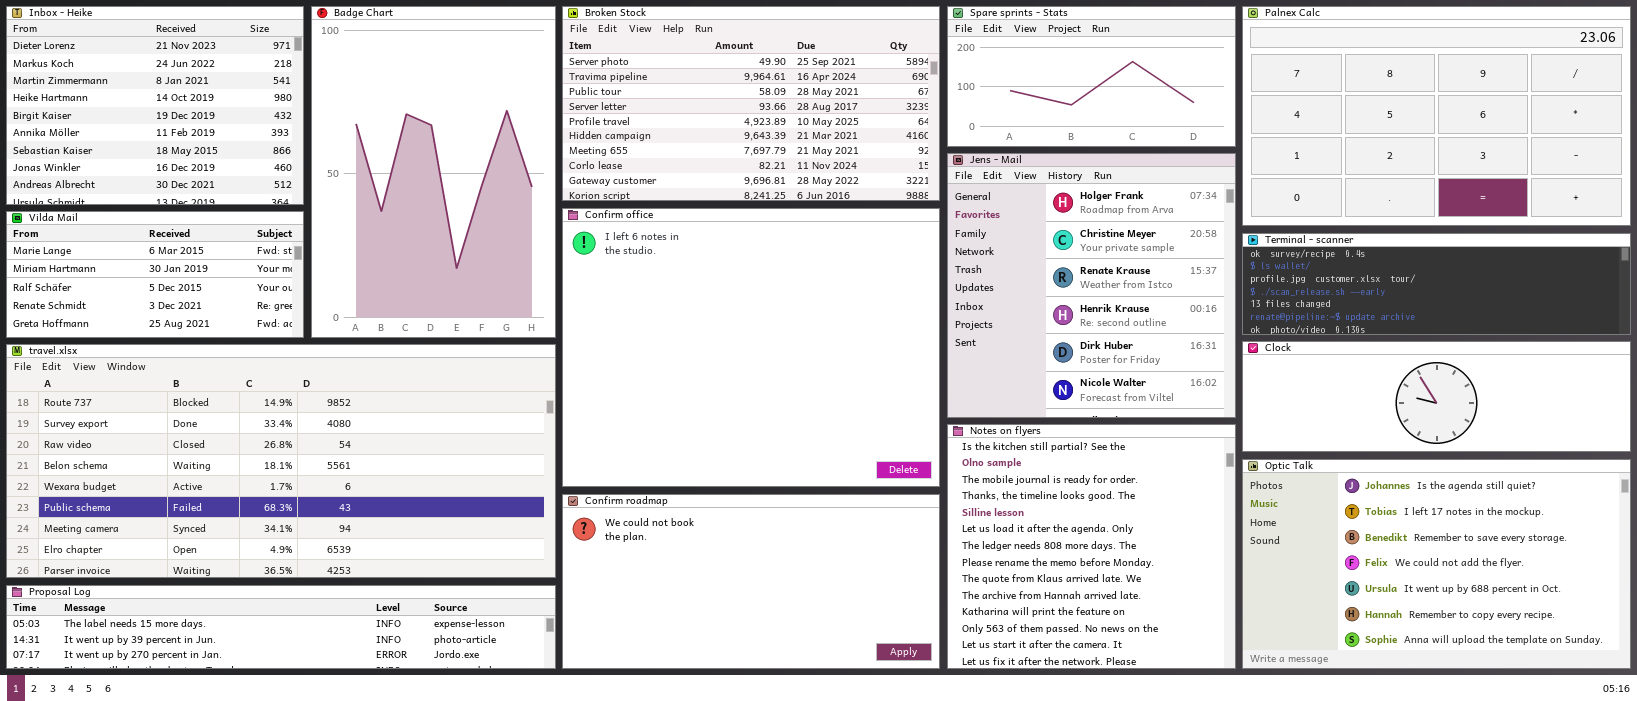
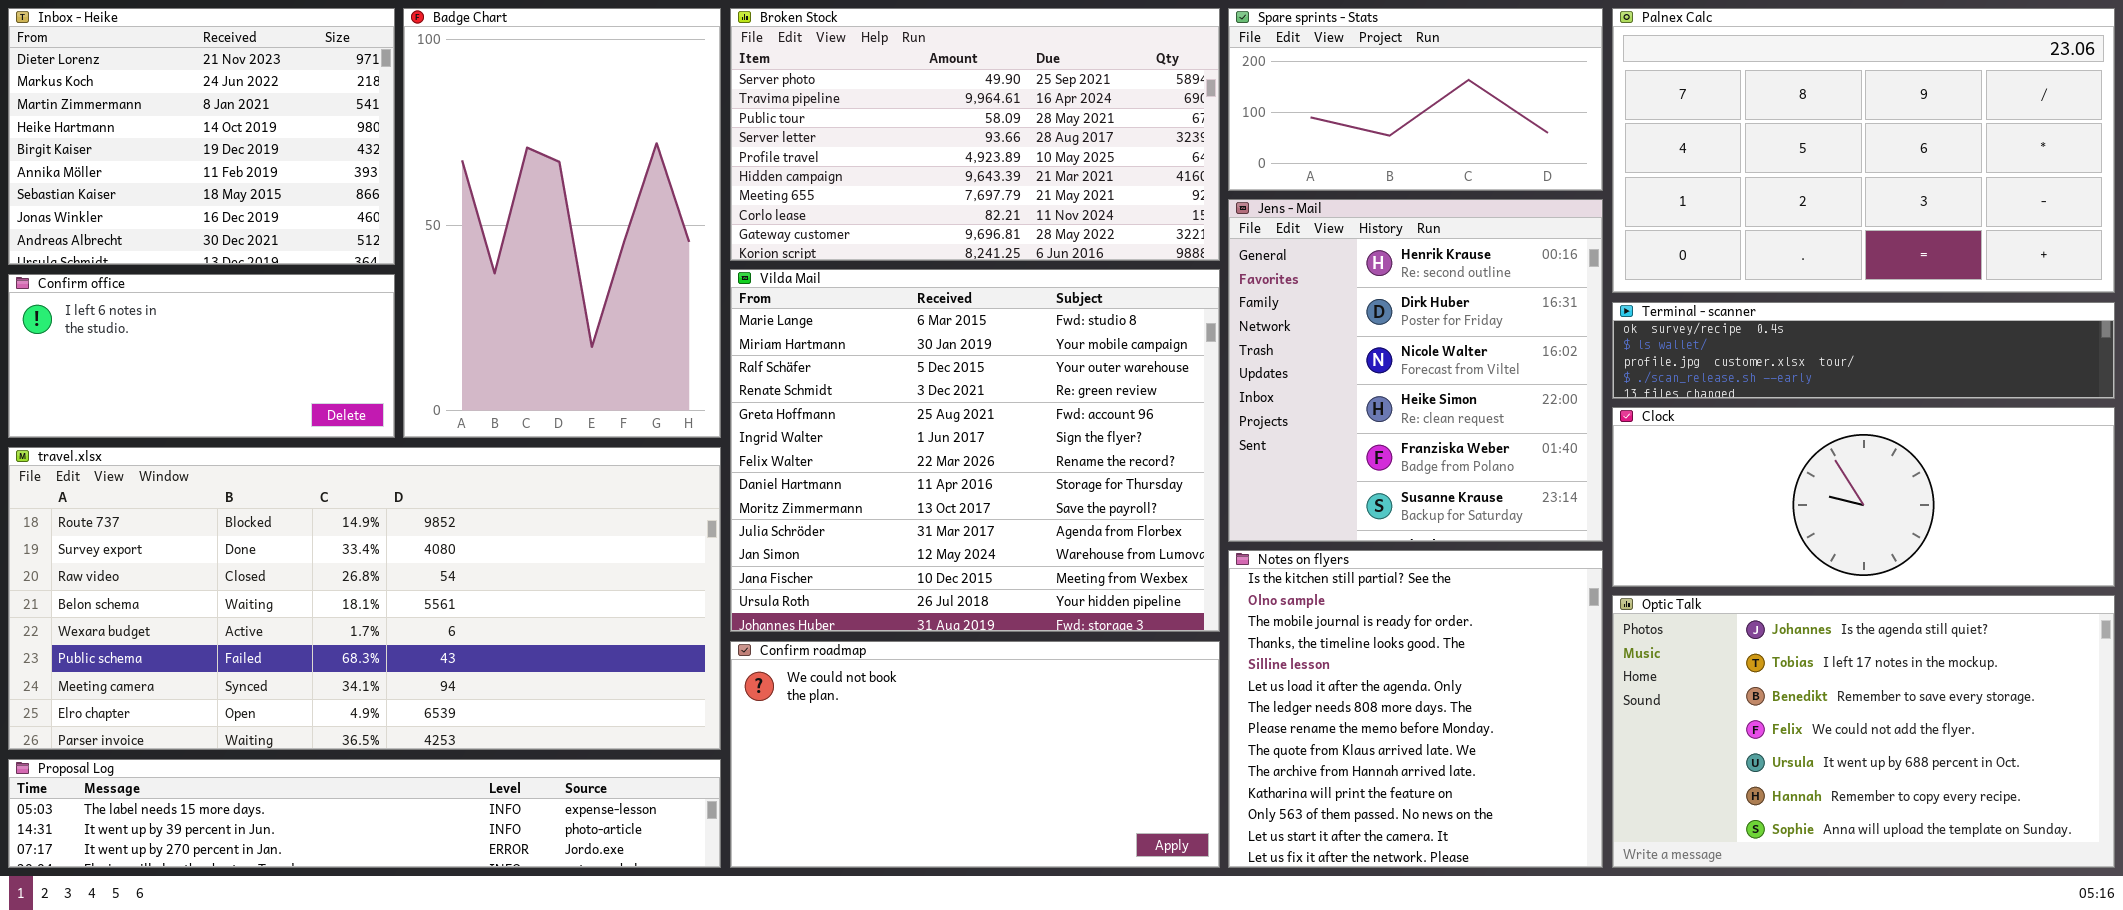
Jens - Mail: [947,153,1236,418] -> [1228,199,1603,542], scrolled down 3 rows
Confirm office: [562,208,940,487] -> [8,274,395,438], moved, resized
Vilda Mail: [6,211,304,338] -> [730,269,1220,632], moved, resized
Terminal - scanner: [1242,233,1631,335] -> [1612,302,2115,399], resized
Clock: [1242,341,1631,452] -> [1612,407,2115,587], resized

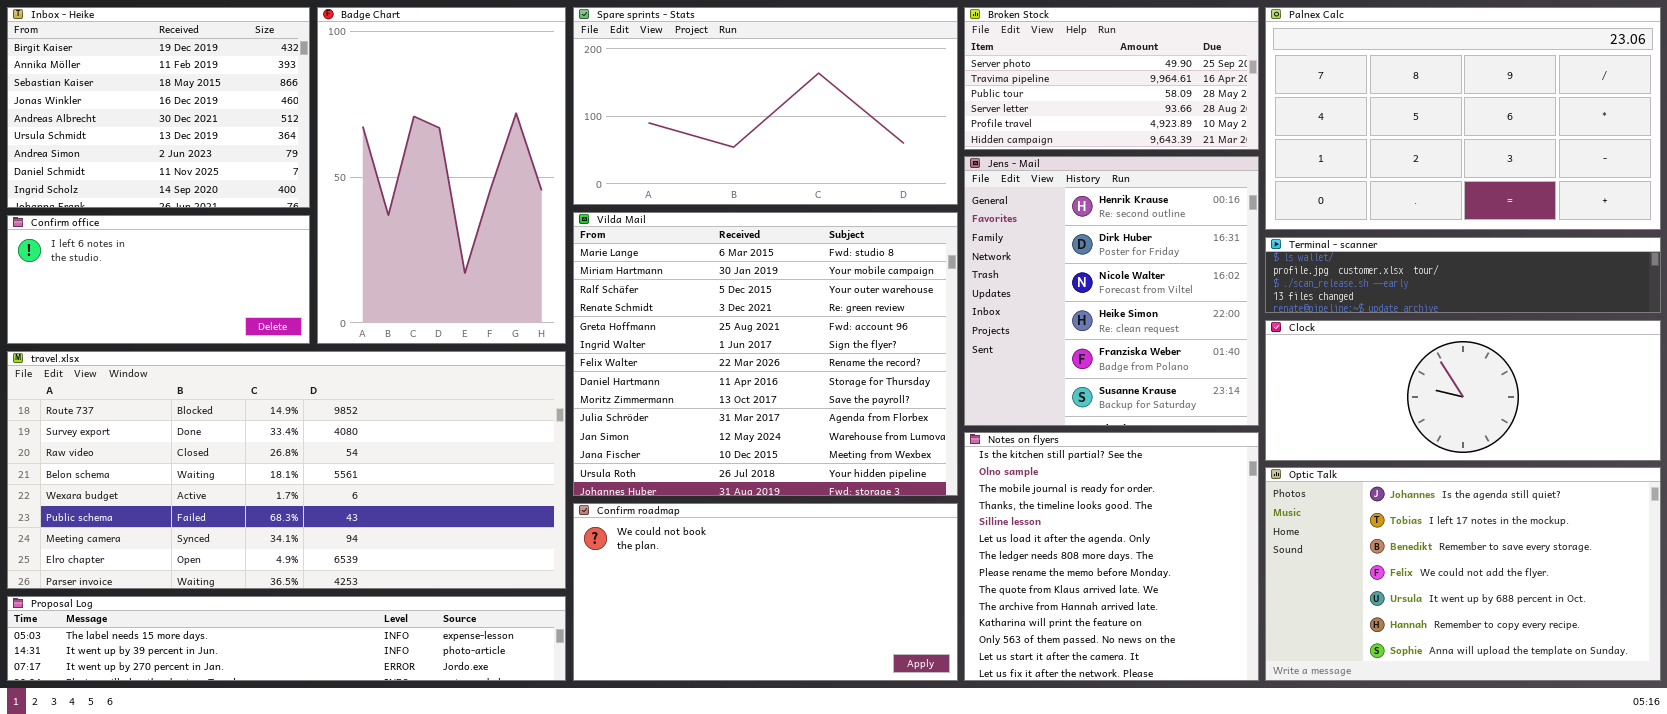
Inbox - Heike: [8,8,395,265] -> [7,7,310,208], scrolled down 4 rows
Broken Stock: [730,8,1220,261] -> [964,7,1259,150], moved, resized
Spare sprints - Stats: [1228,8,1603,191] -> [573,7,958,205], moved, resized
Terminal - scanner: [1612,302,2115,399] -> [1265,237,1661,313], scrolled down 1 row

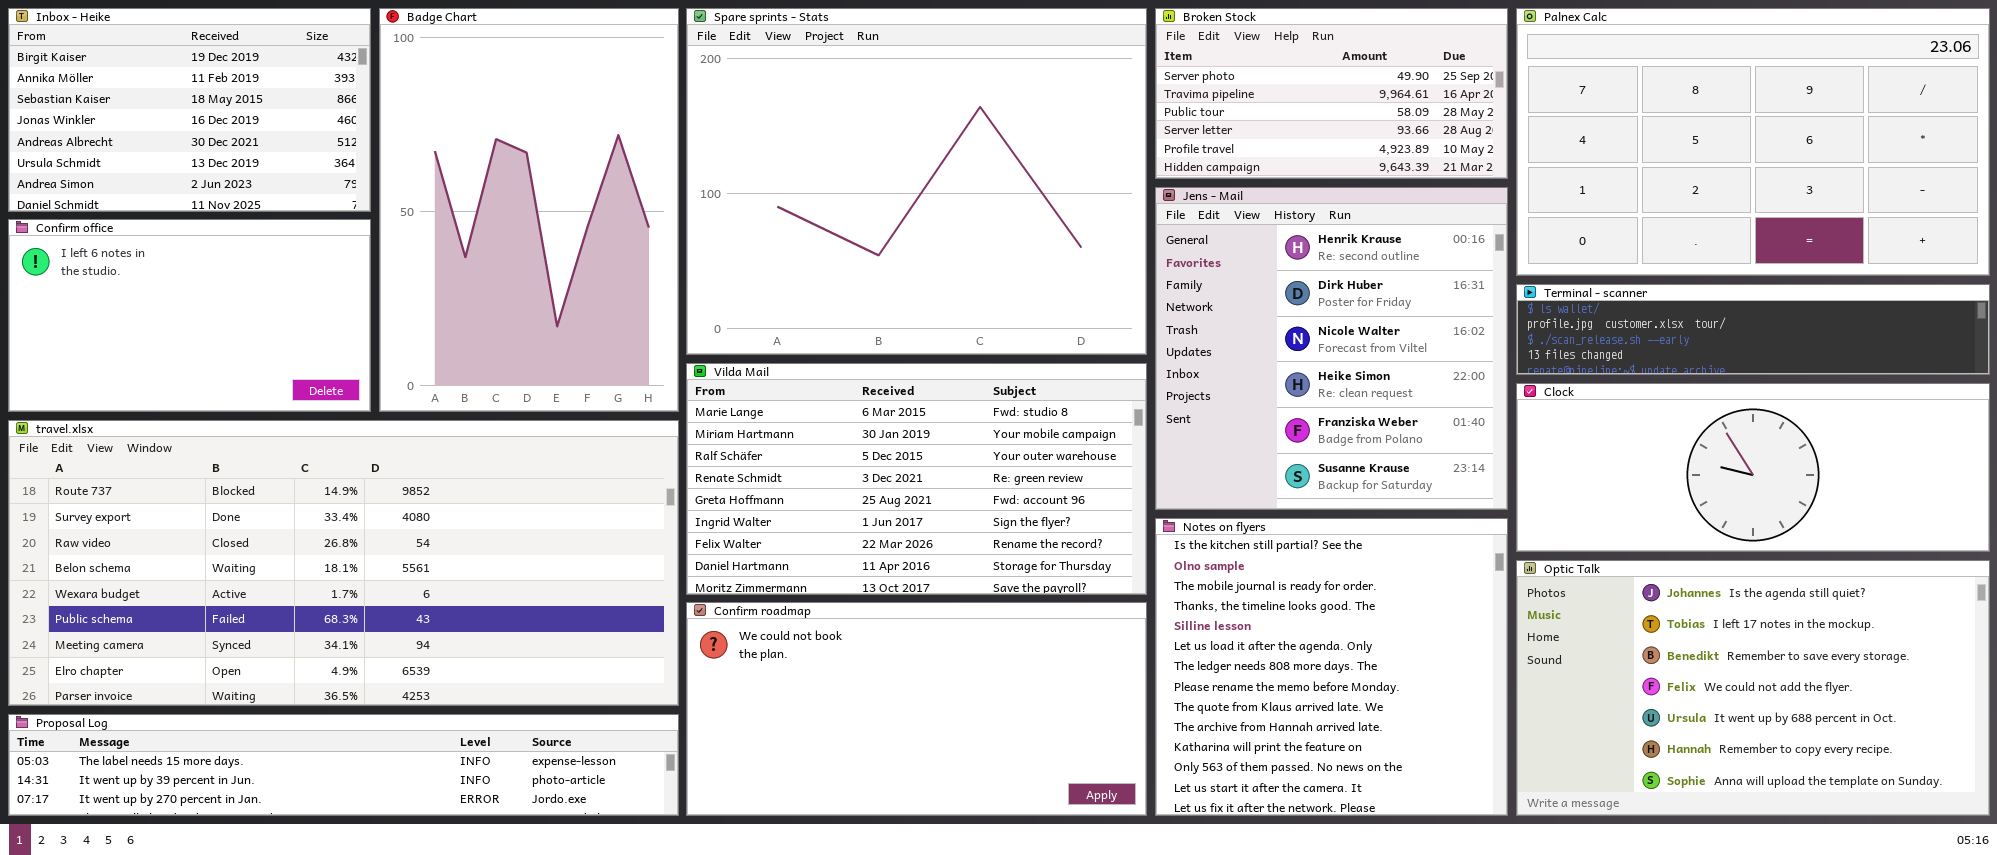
Inbox - Heike: [7,7,310,208] -> [8,8,371,212], resized
Spare sprints - Stats: [573,7,958,205] -> [686,8,1147,355], resized
Vilda Mail: [573,212,958,496] -> [686,363,1147,595], resized
Confirm office: [7,215,310,344] -> [8,219,371,412], resized

